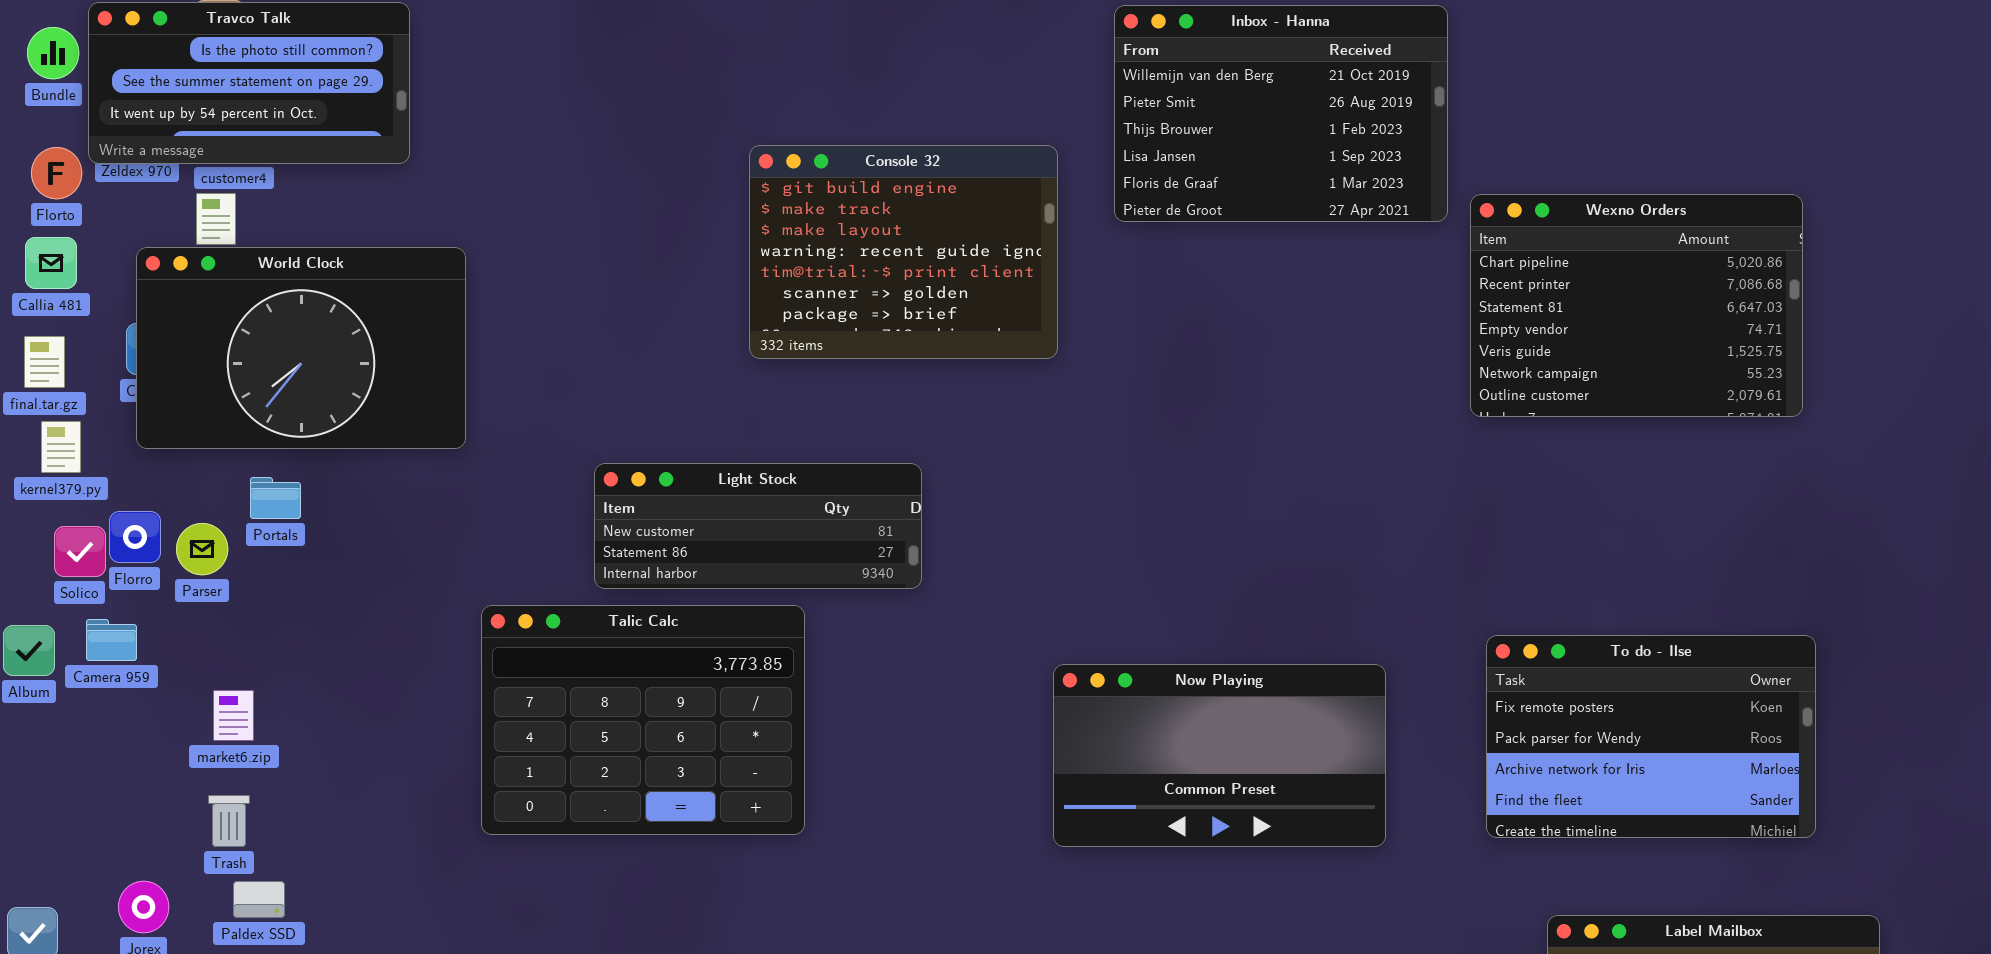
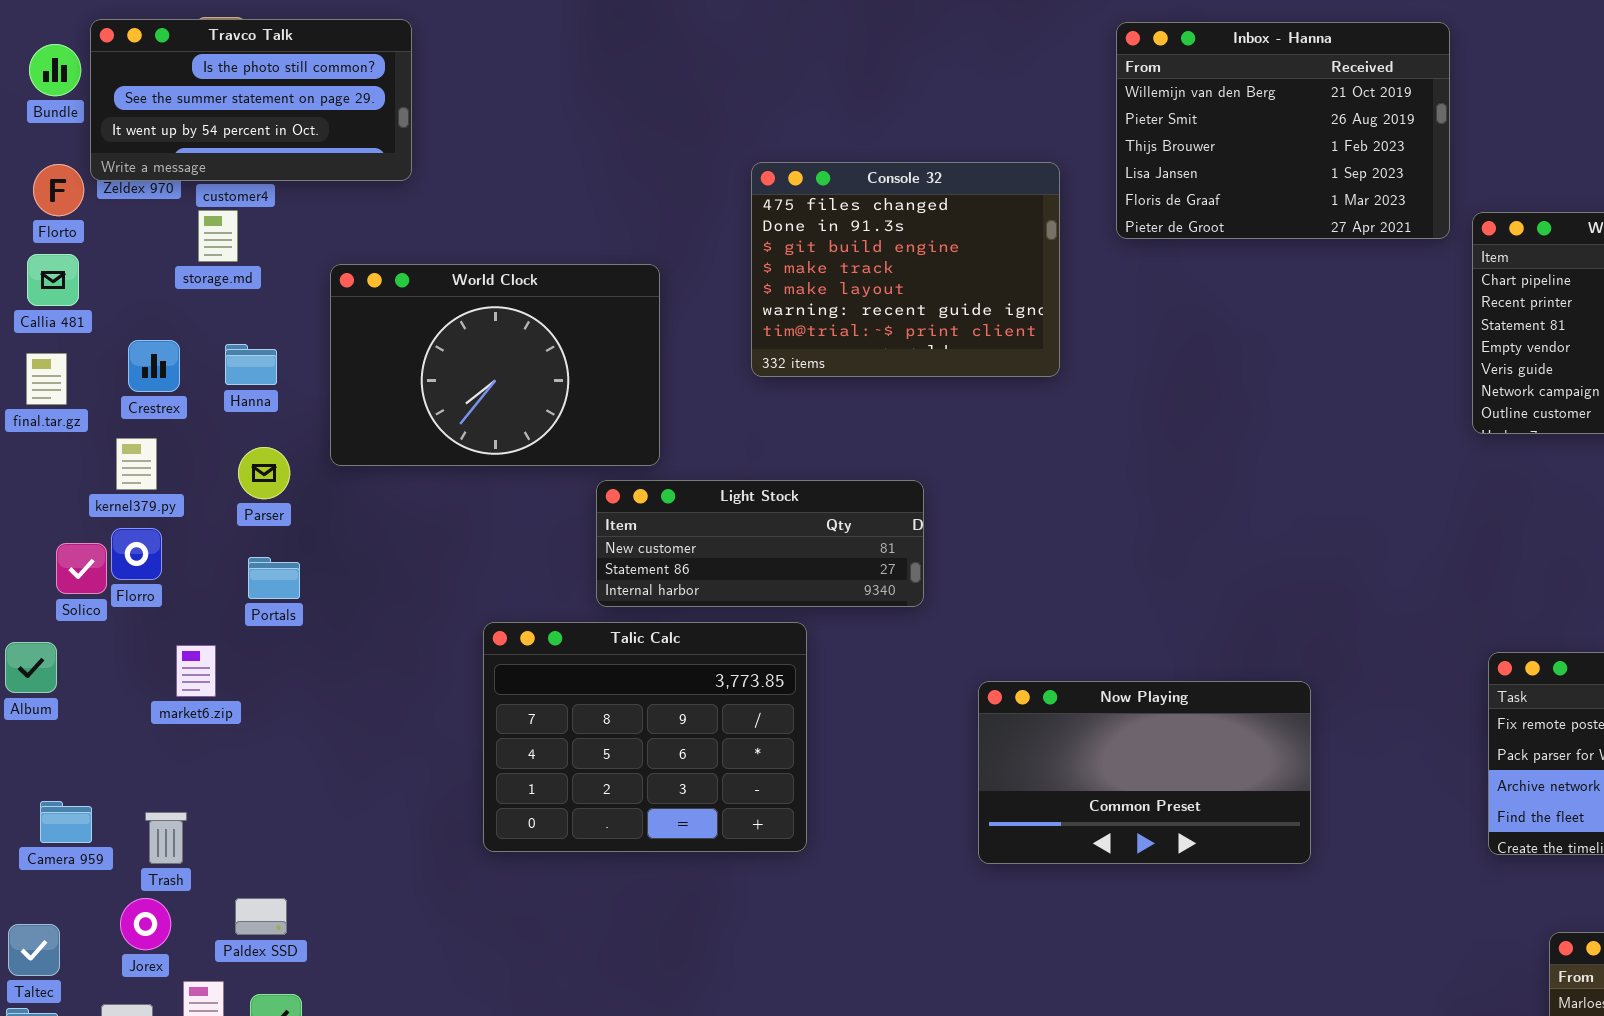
Console 32: [749,145,1058,359] -> [751,162,1060,377], scrolled up 2 rows
World Clock: [136,247,466,449] -> [330,264,660,466], moved
kernel379.py: [41,421,81,473] -> [116,438,157,490], moved
Portals: [250,477,301,519] -> [248,557,300,599], moved
Parser: [176,523,228,575] -> [238,447,290,499], moved
Camera 959: [86,619,137,661] -> [40,801,92,843], moved
Now Playing: [1053,664,1386,847] -> [978,681,1311,864], moved
market6.zip: [213,690,254,741] -> [176,645,216,697], moved
Trash: [208,795,250,847] -> [145,812,187,864], moved

